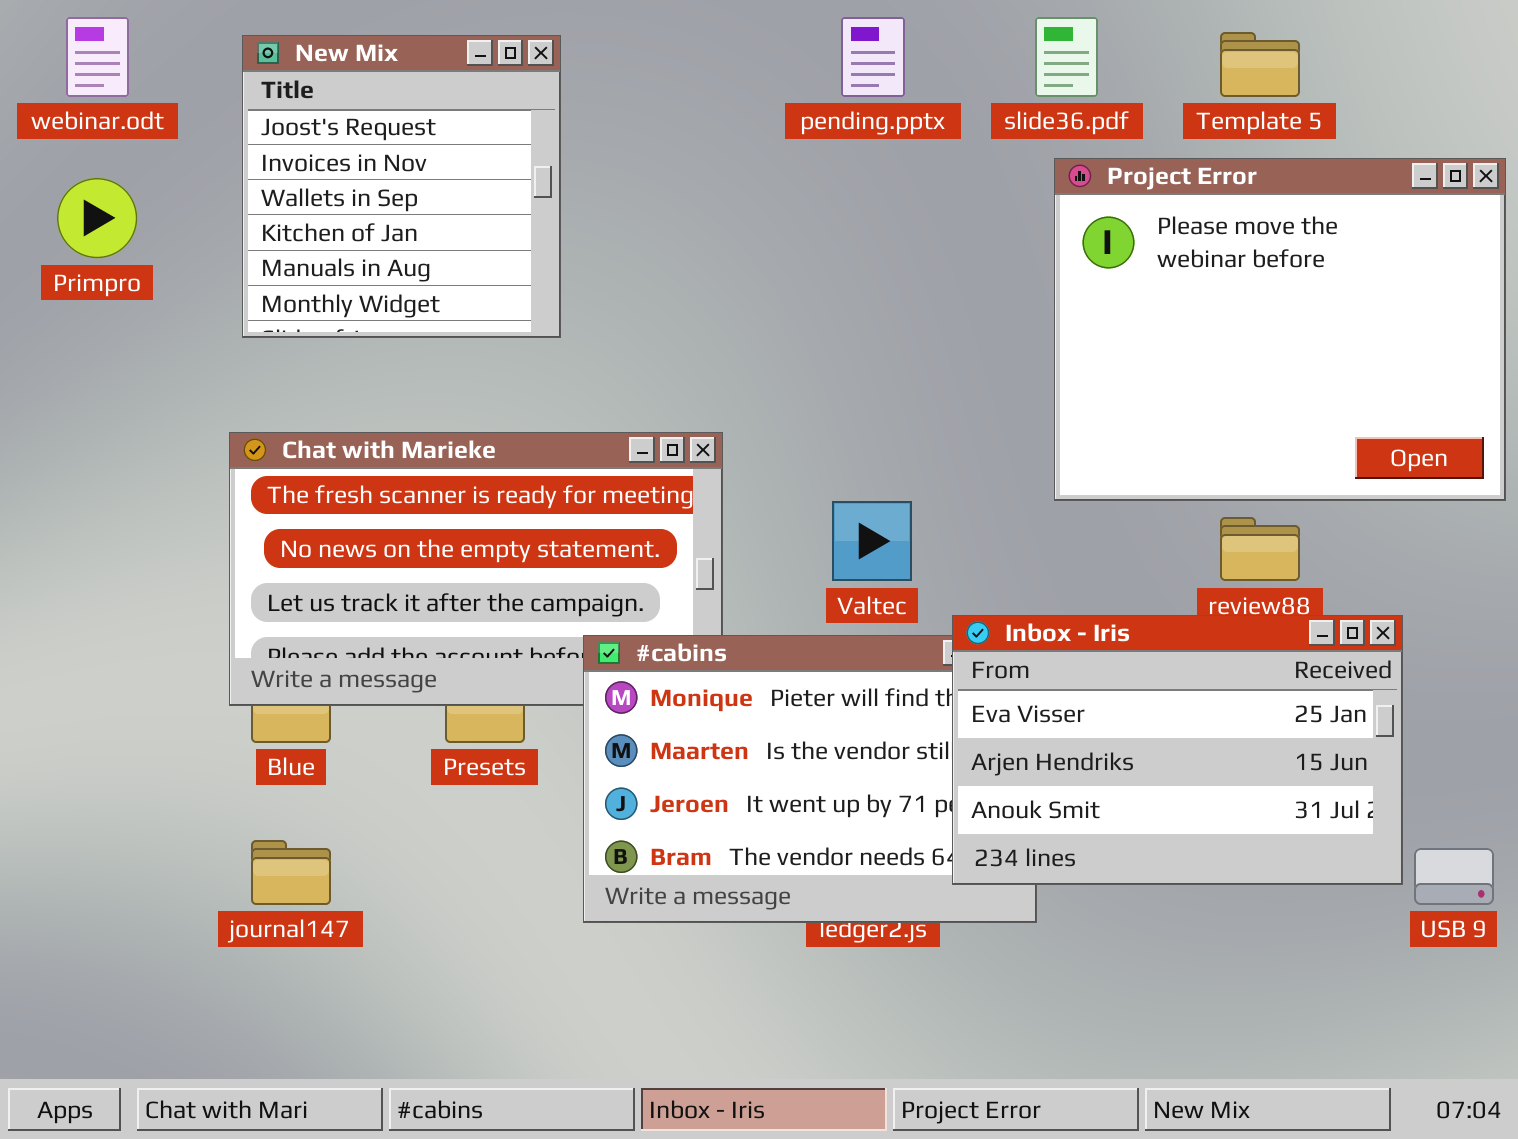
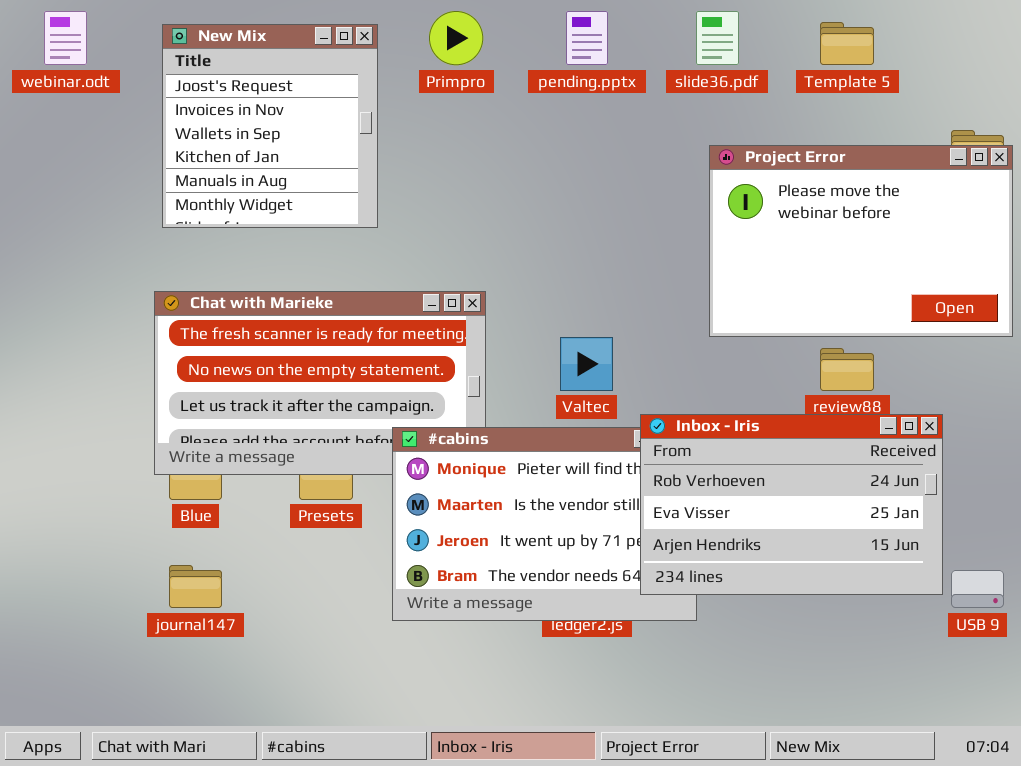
Project Error: [1054,158,1506,501] -> [709,145,1013,337], resized
Primpro: [57,178,137,258] -> [429,11,483,65], moved
Inbox - Iris: [952,615,1403,885] -> [640,414,943,595], scrolled up 1 row

